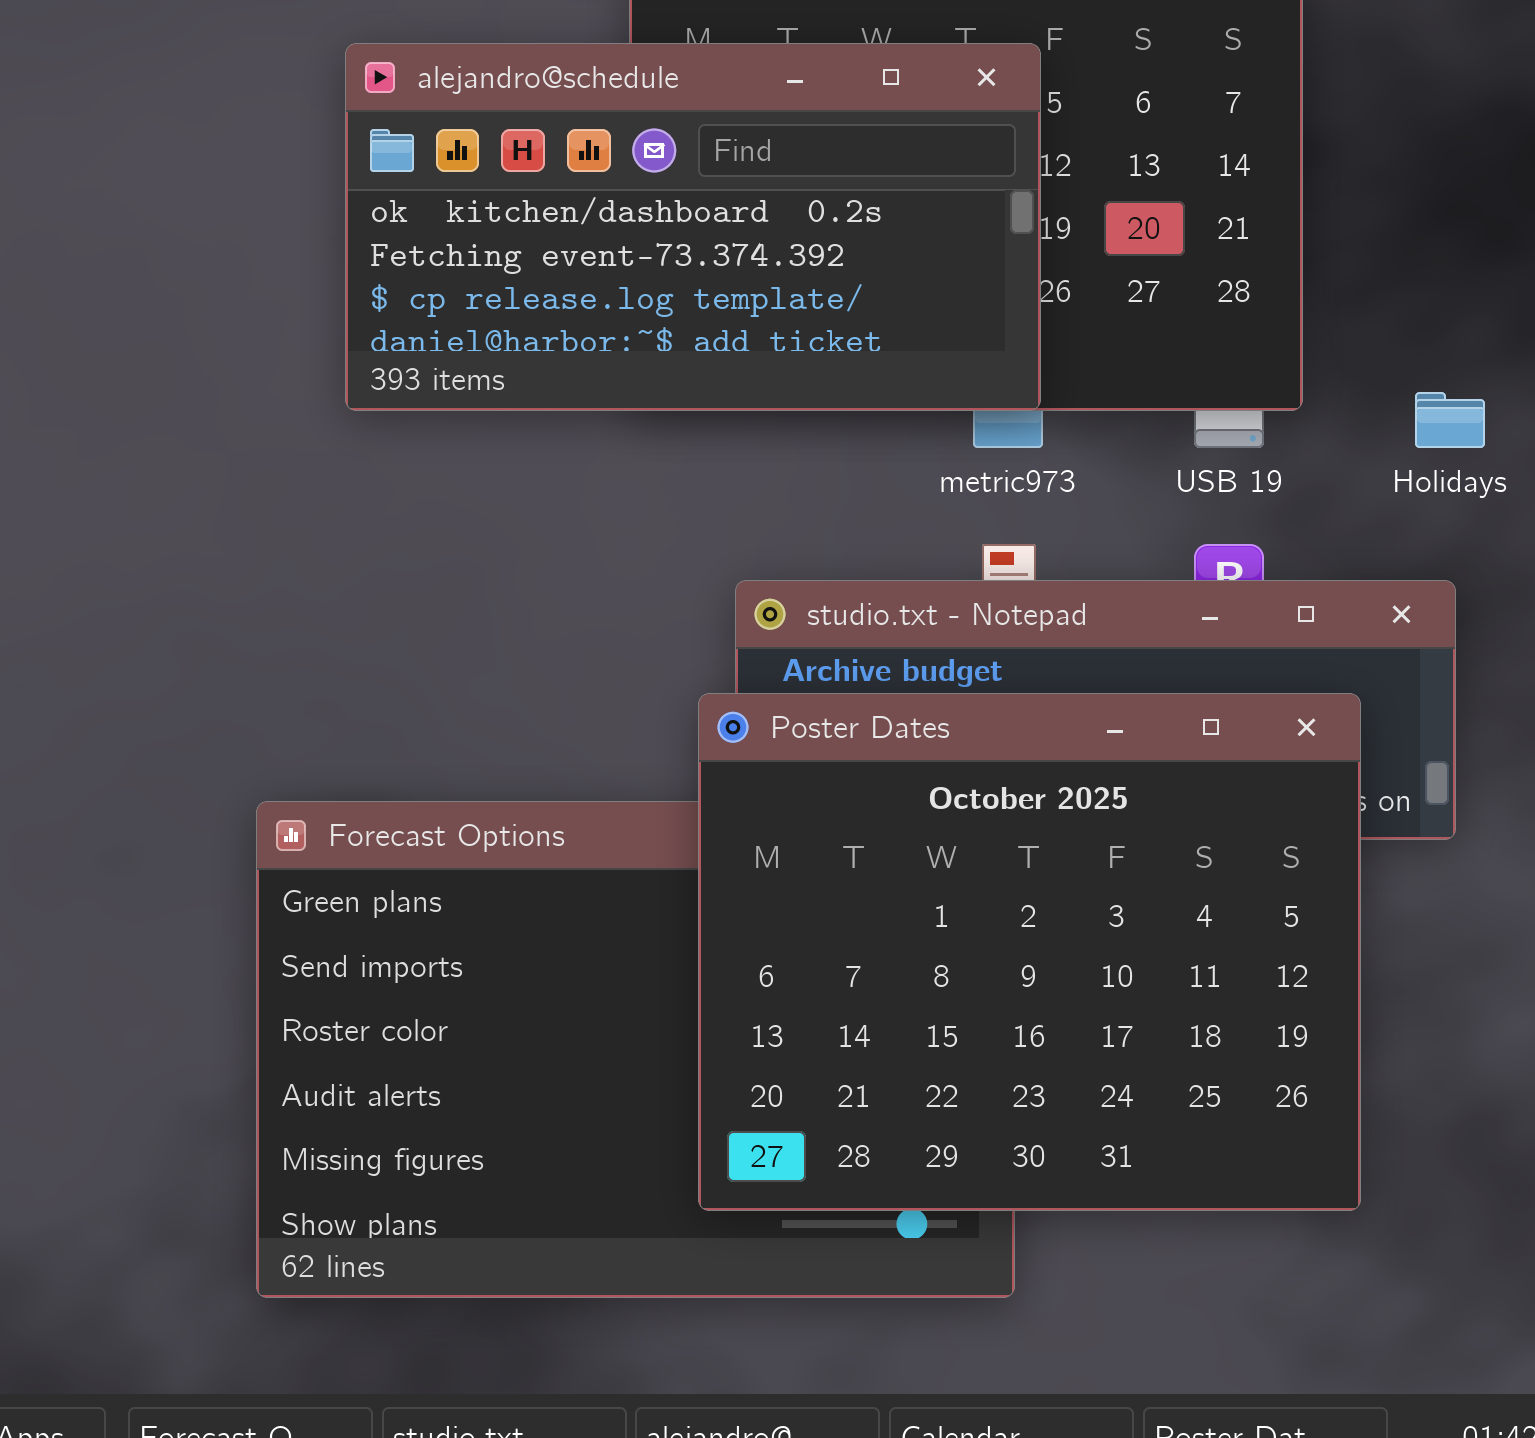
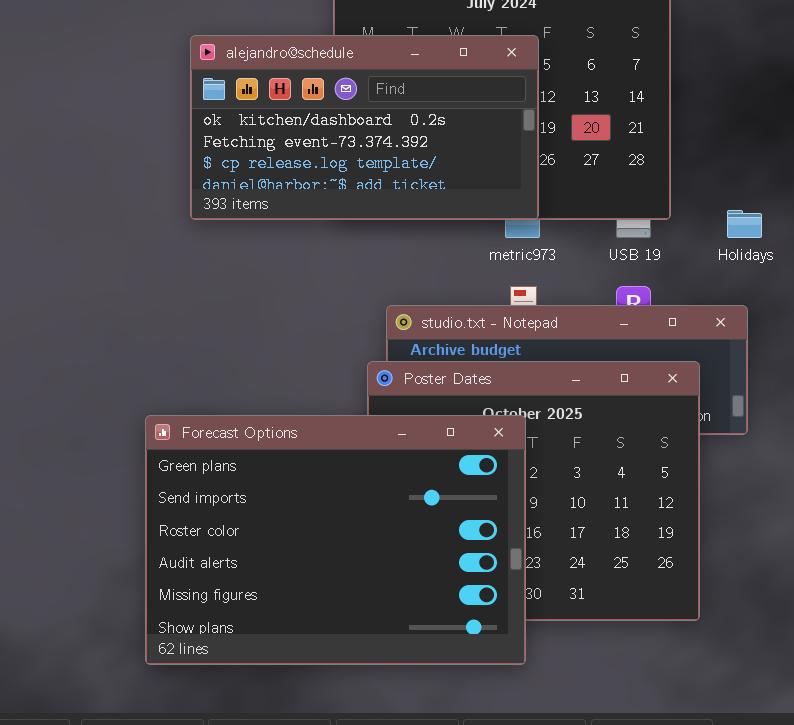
Forecast Options: [256,801,1015,1298] -> [145,415,526,665], raised

